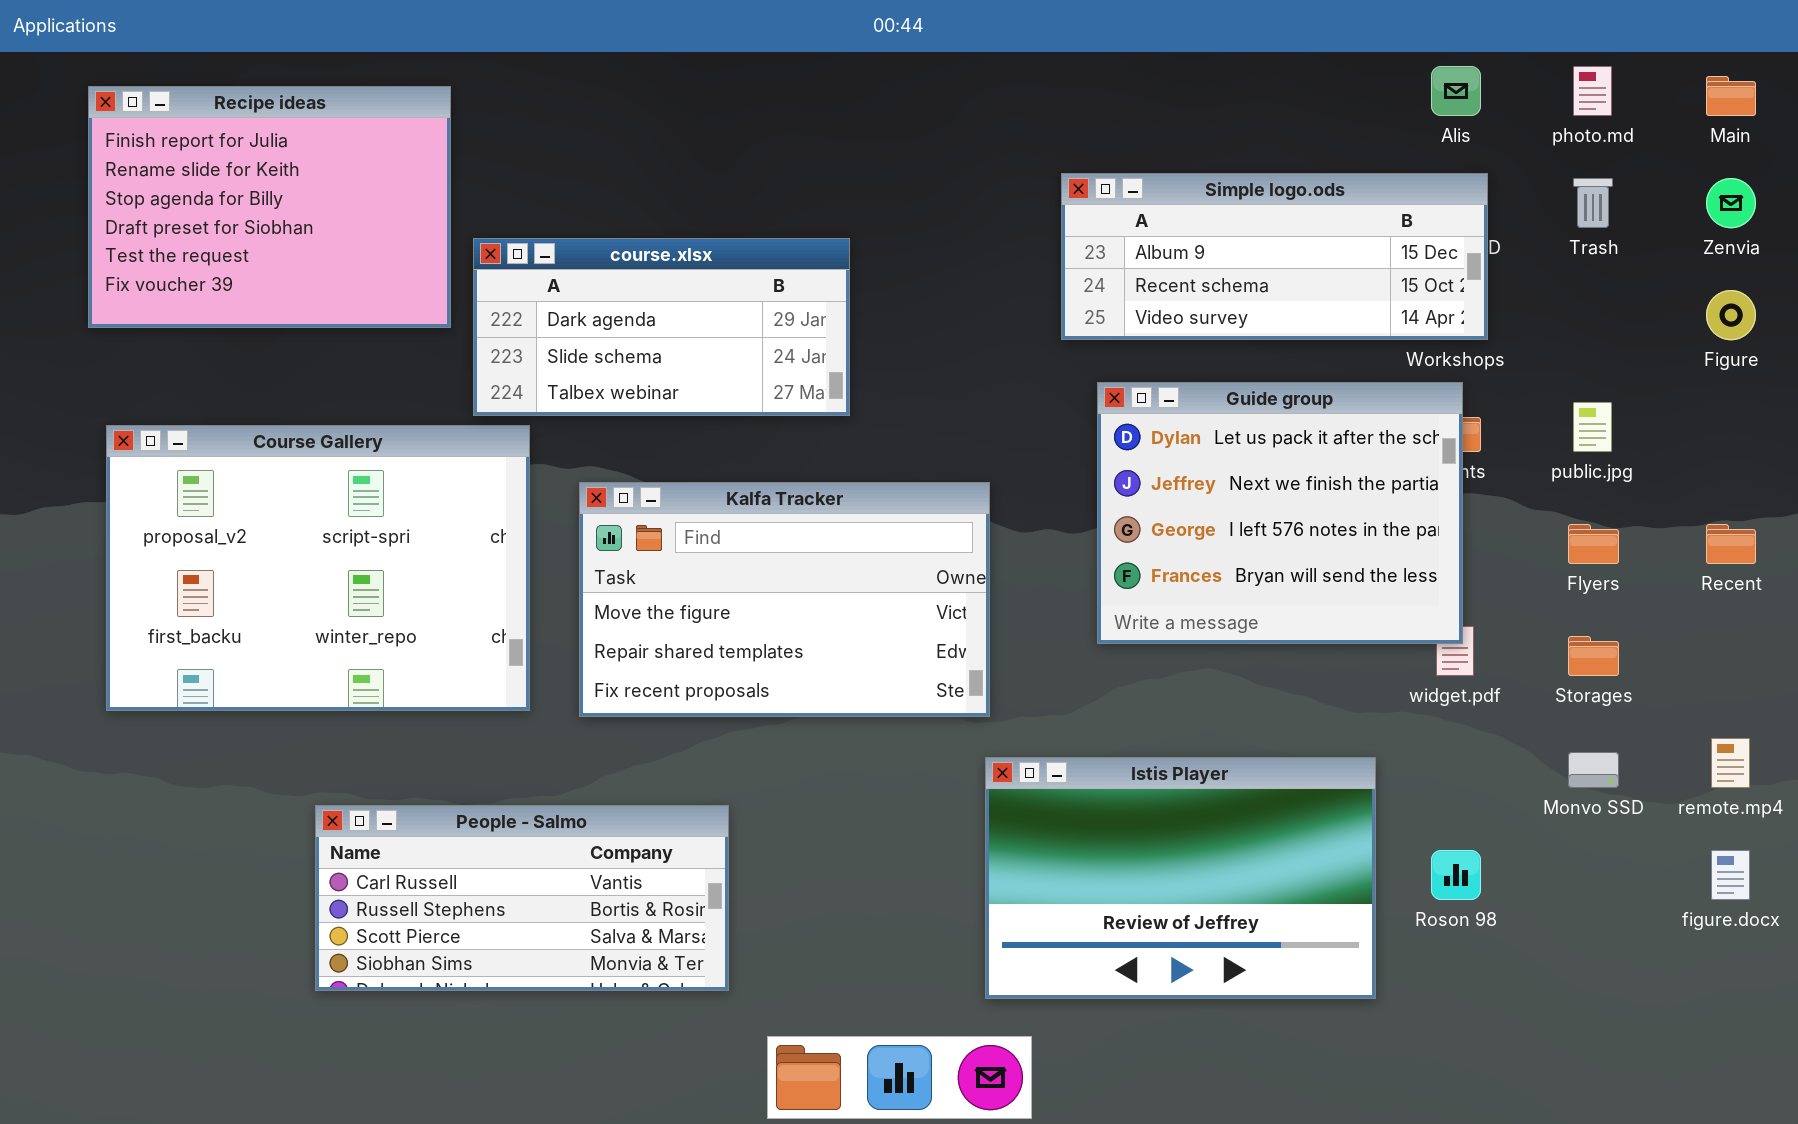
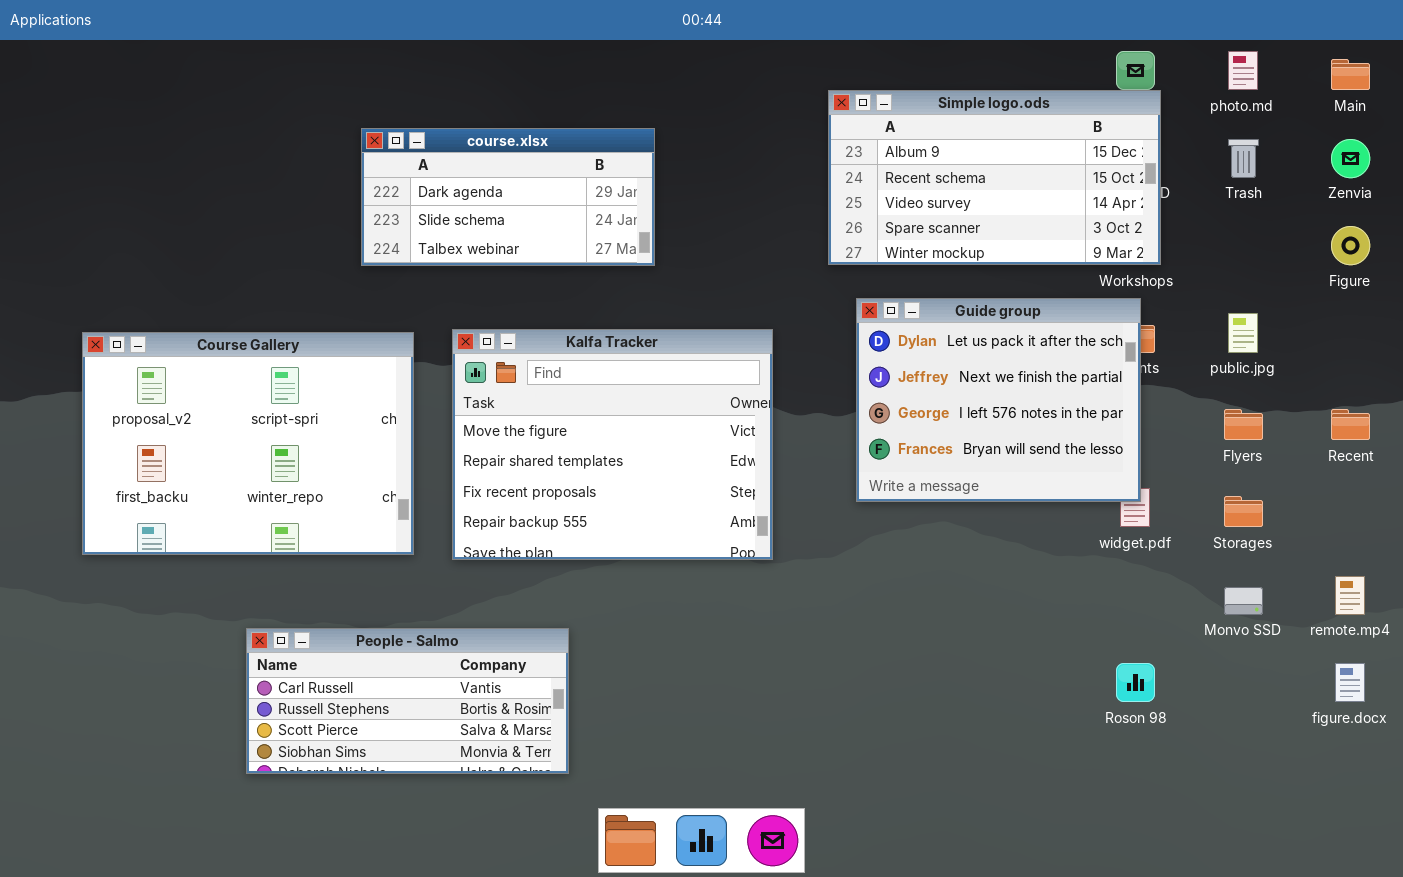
Recipe ideas: [88,86,451,328] -> none, closed
Simple logo.ods: [1061,173,1488,340] -> [828,90,1161,265], resized
course.xlsx: [473,238,850,416] -> [361,128,655,266], moved
Kalfa Tracker: [579,482,990,717] -> [452,329,773,560], resized
Istis Player: [985,757,1376,999] -> none, closed

